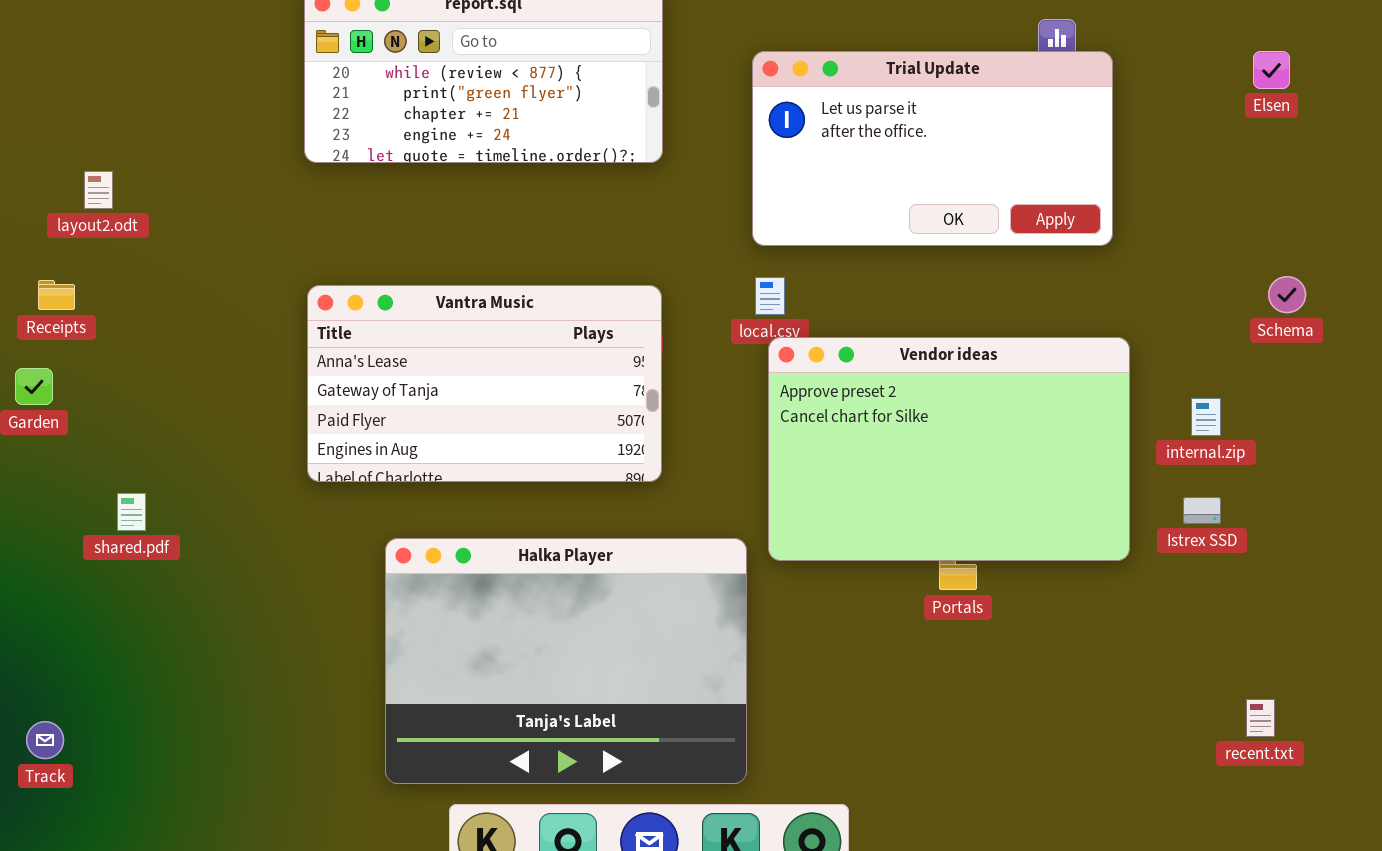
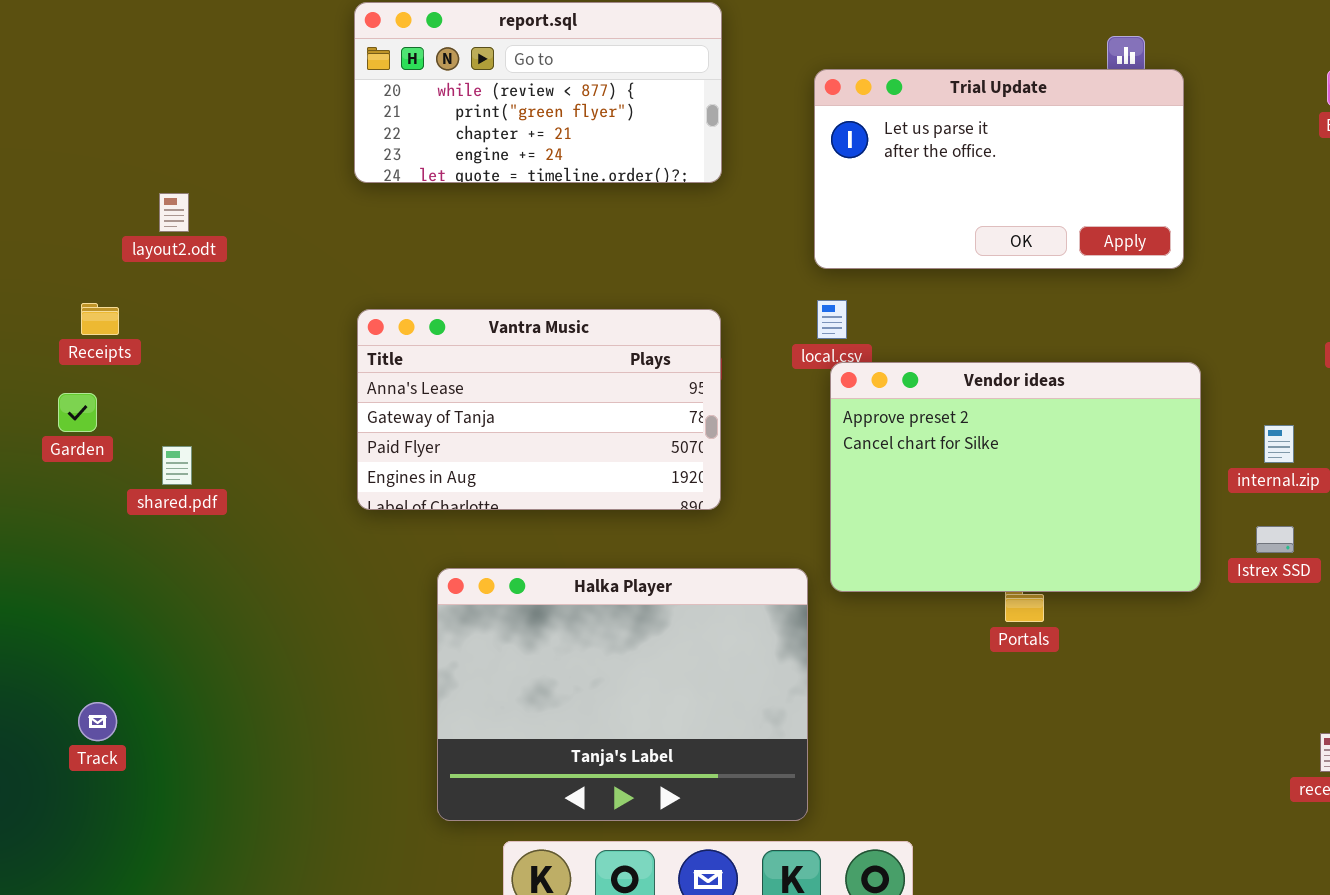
layout2.odt: [84,171,113,209] -> [159,193,189,232], moved
shared.pdf: [117,493,146,531] -> [162,446,192,485], moved
Track: [26,721,64,759] -> [78,702,117,741], moved

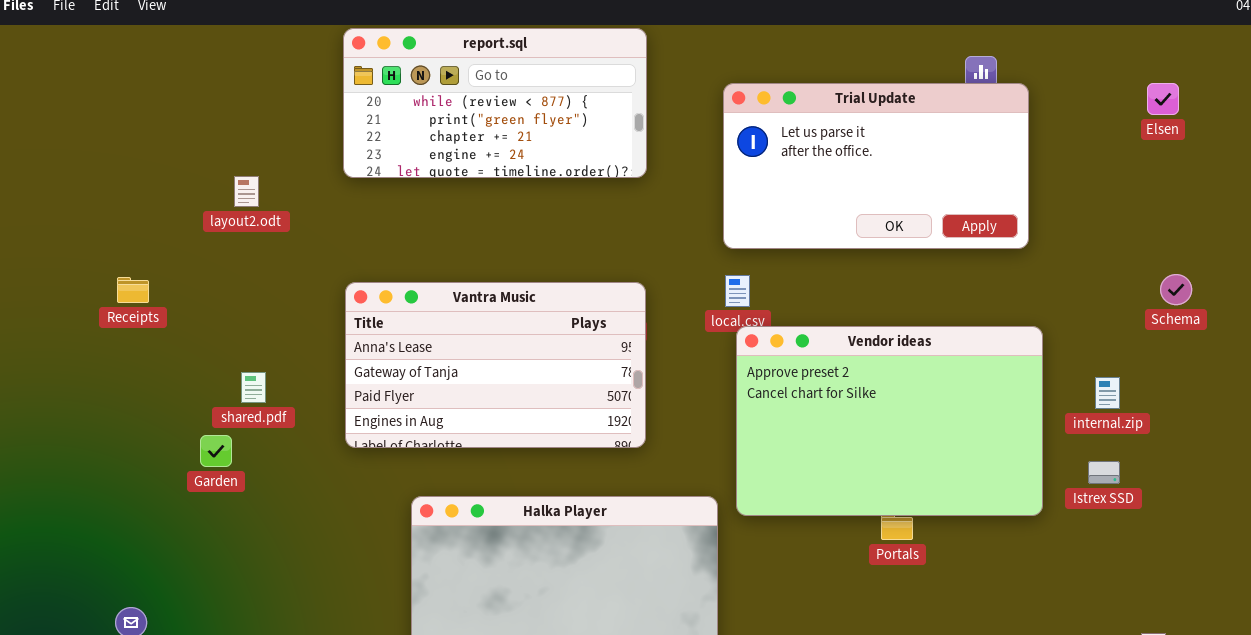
layout2.odt: [159,193,189,232] -> [234,176,259,207], moved
Garden: [58,393,97,432] -> [200,435,232,467], moved
shared.pdf: [162,446,192,485] -> [241,372,266,403], moved

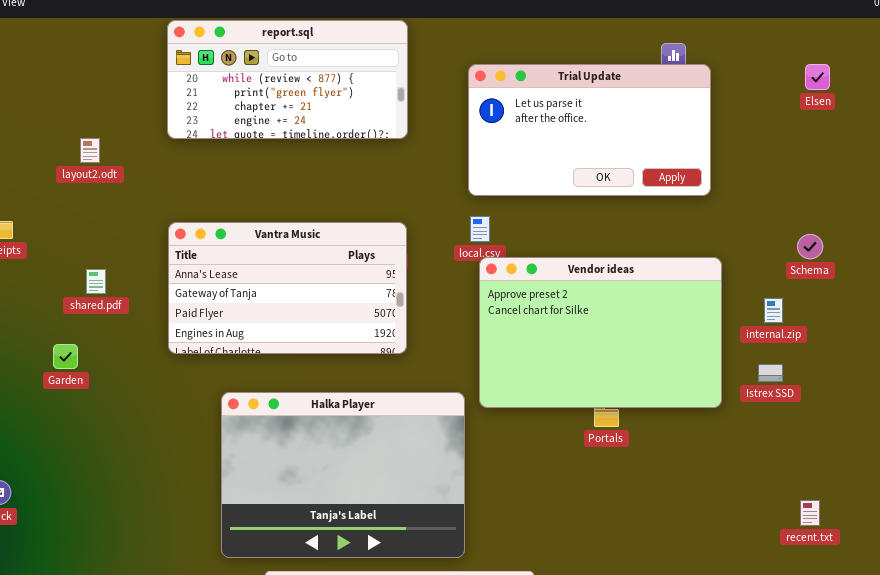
Schema: [1160,274,1192,305] -> [797,234,823,259], moved
shared.pdf: [241,372,266,403] -> [86,269,106,294], moved

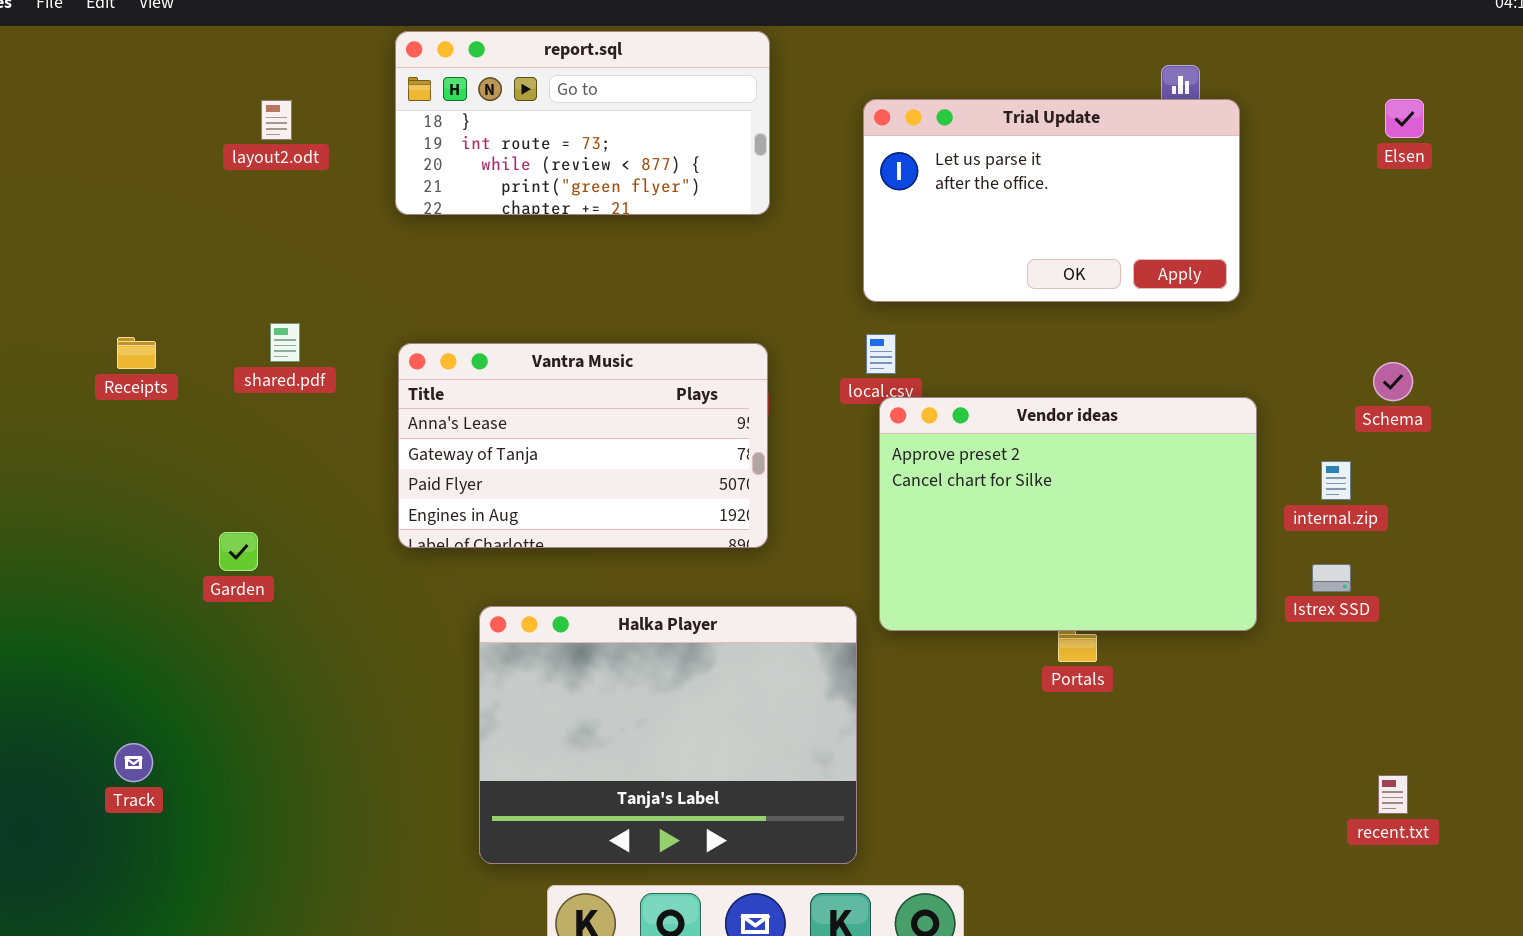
report.sql: [167,20,408,139] -> [395,31,770,215], scrolled up 2 rows
layout2.odt: [80,138,100,163] -> [261,100,292,140], moved
shared.pdf: [86,269,106,294] -> [270,323,300,362], moved

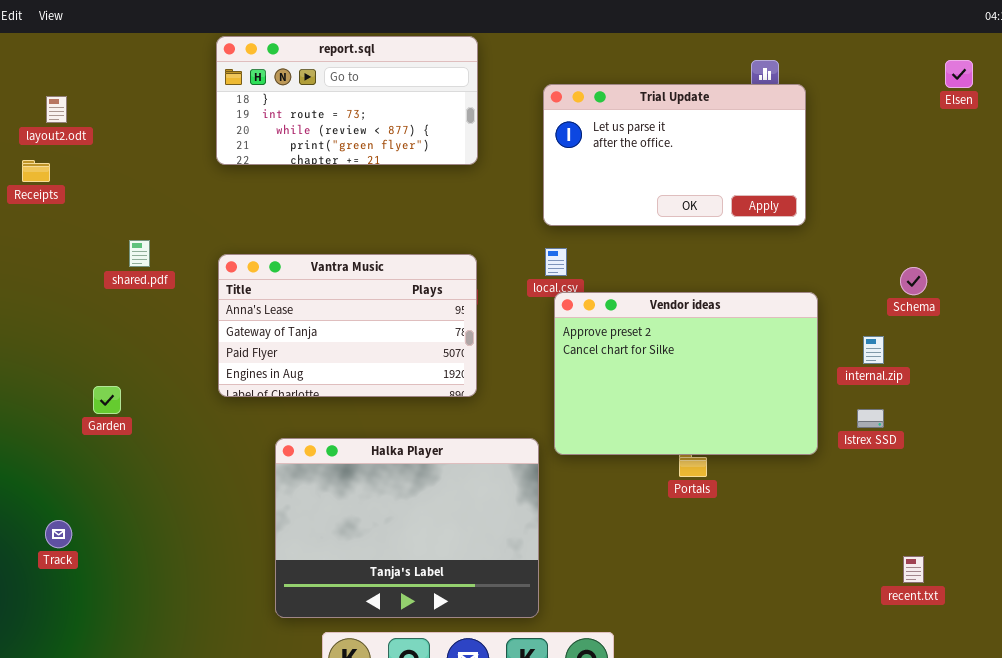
Elsen: [1385,99,1424,138] -> [945,60,973,88], moved
layout2.odt: [261,100,292,140] -> [46,96,67,123], moved
Receipts: [117,337,156,369] -> [22,160,50,182], moved
Track: [114,743,153,782] -> [45,520,72,548], moved

